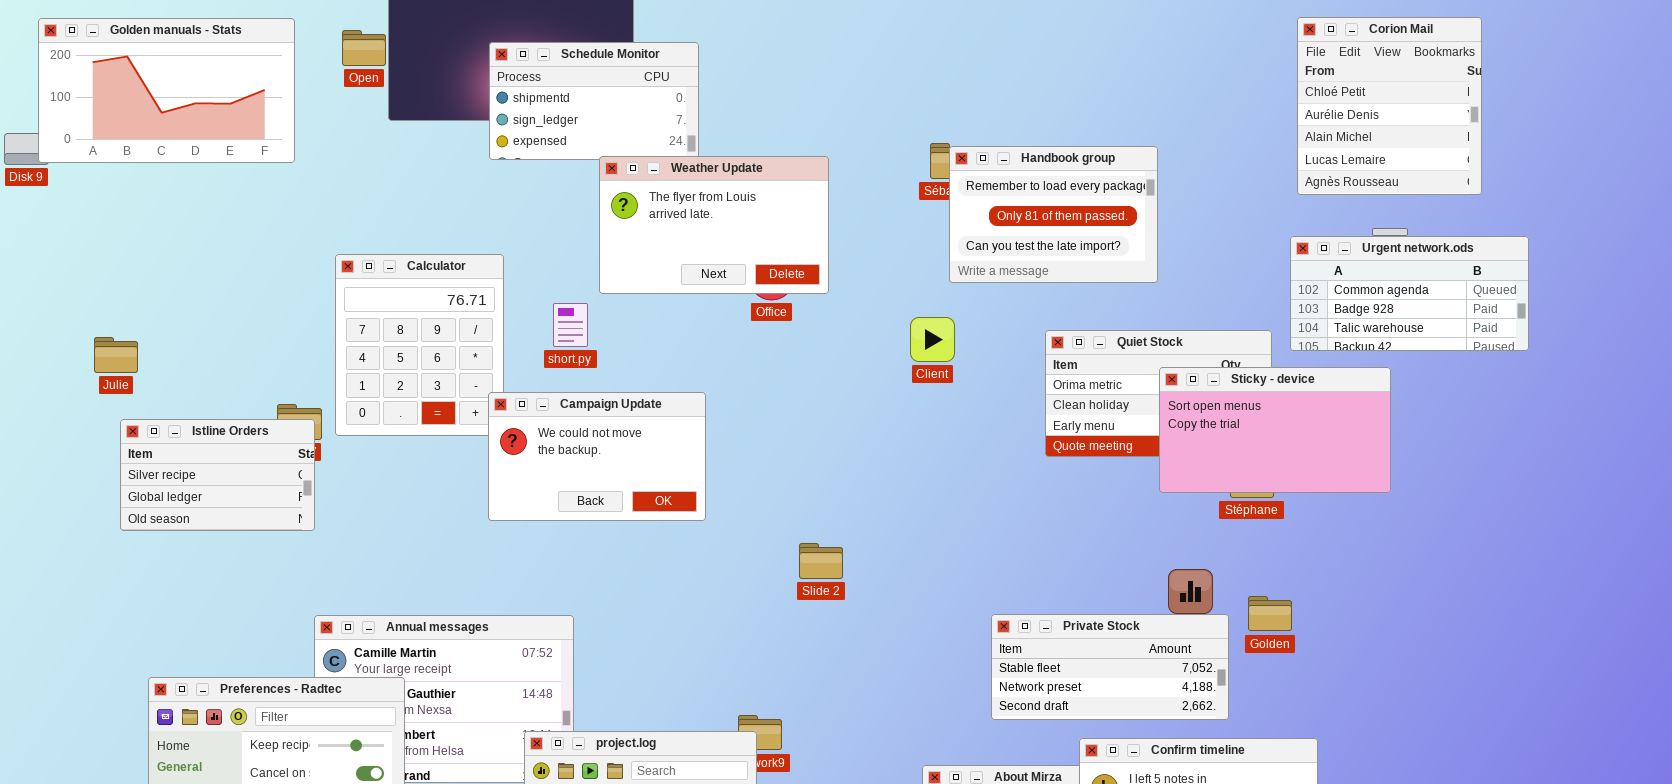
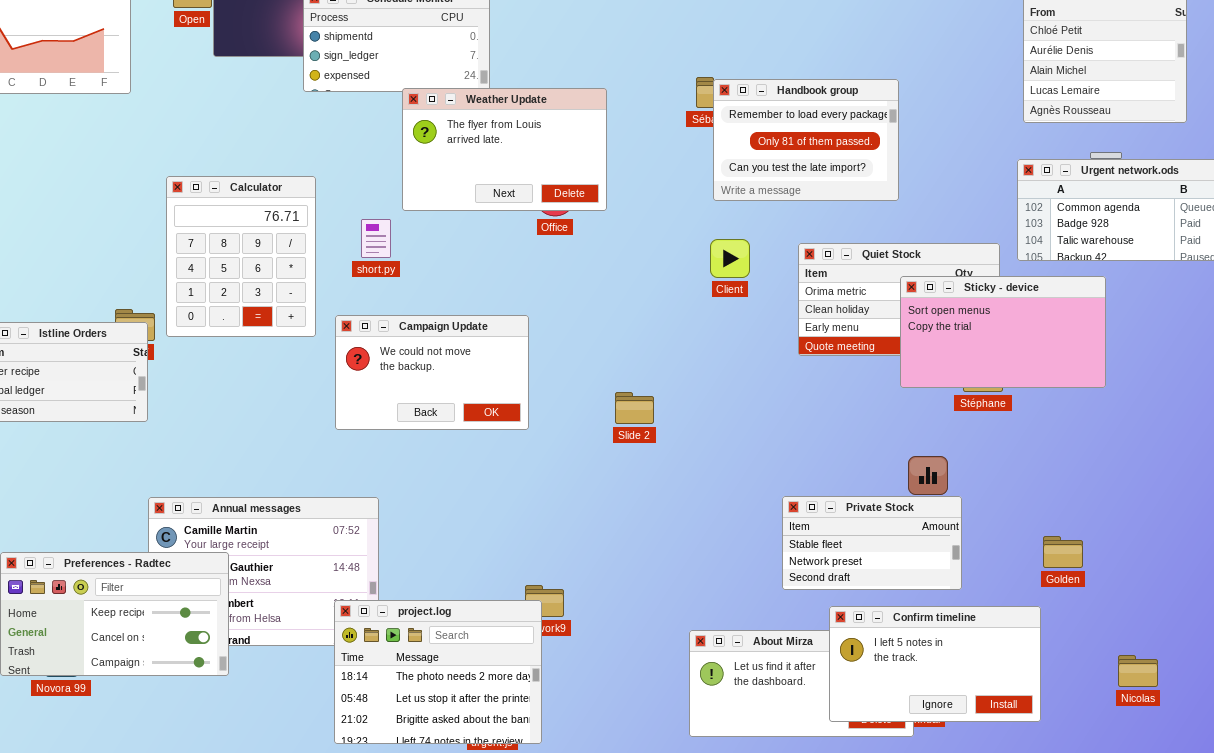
Client: [910,317,955,362] -> [710,239,750,278], moved
Campaign Update: [488,392,706,521] -> [335,315,529,430], moved
Slide 2: [799,543,843,579] -> [615,392,654,424], moved
Golden: [1248,596,1292,631] -> [1043,536,1083,568], moved
Private Stock: [991,614,1229,720] -> [782,496,962,590], resized

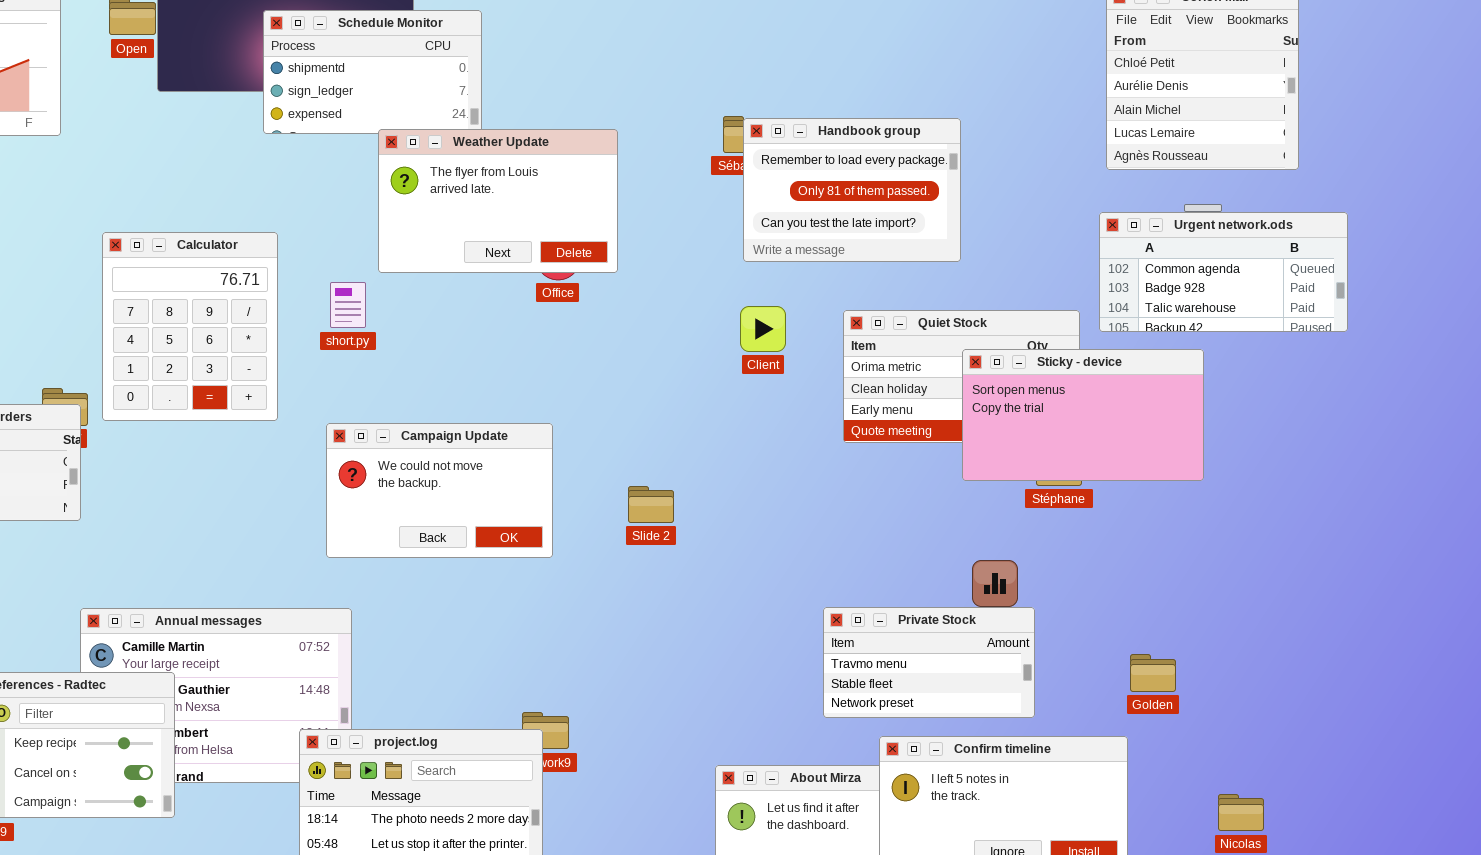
Campaign Update: [335,315,529,430] -> [326,423,553,558], moved
Private Stock: [782,496,962,590] -> [823,607,1035,718], scrolled up 1 row

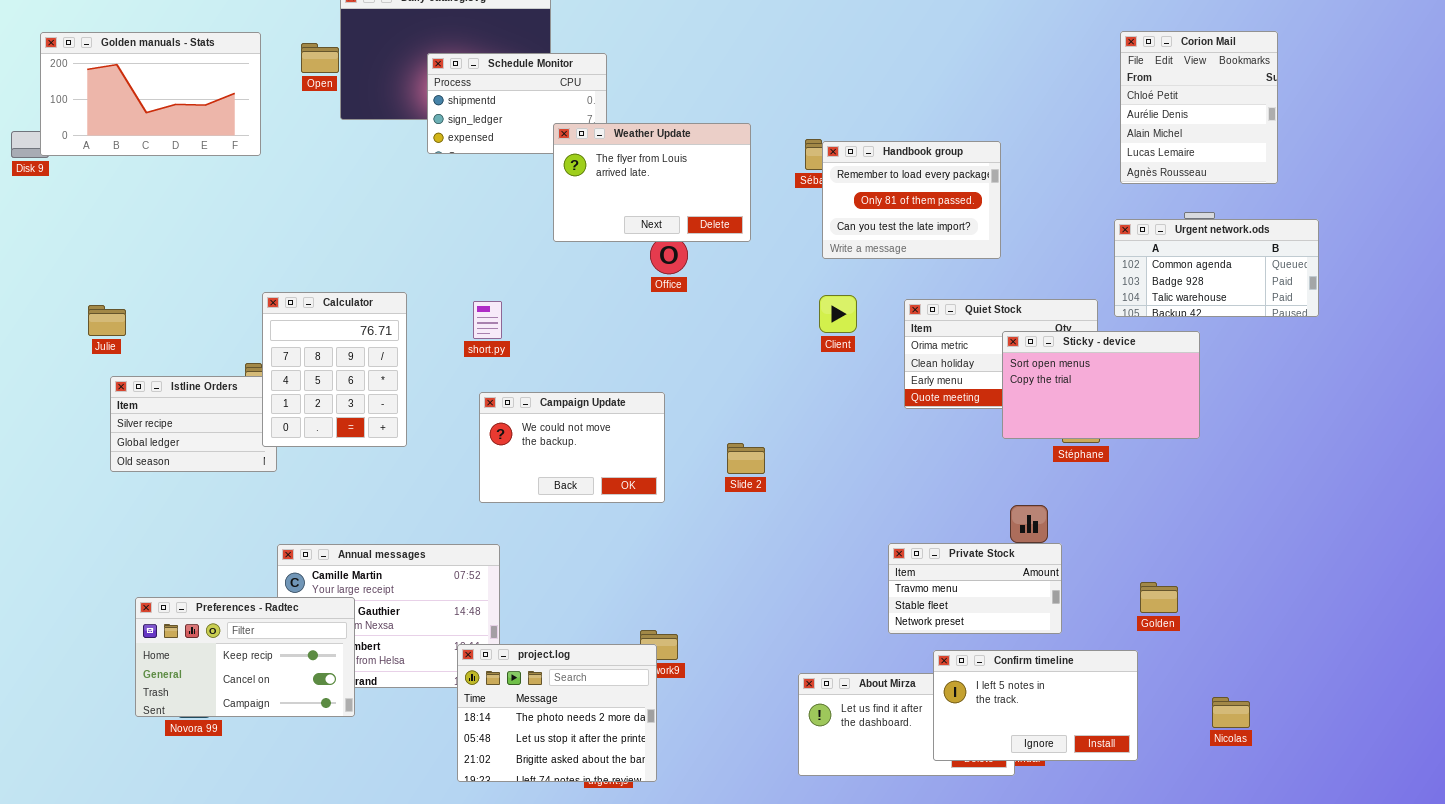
Weather Update: [378,129,618,273] -> [553,123,751,242], moved
Calculator: [102,232,278,421] -> [262,292,407,447], moved
short.py: [330,282,366,328] -> [473,301,502,339], moved

